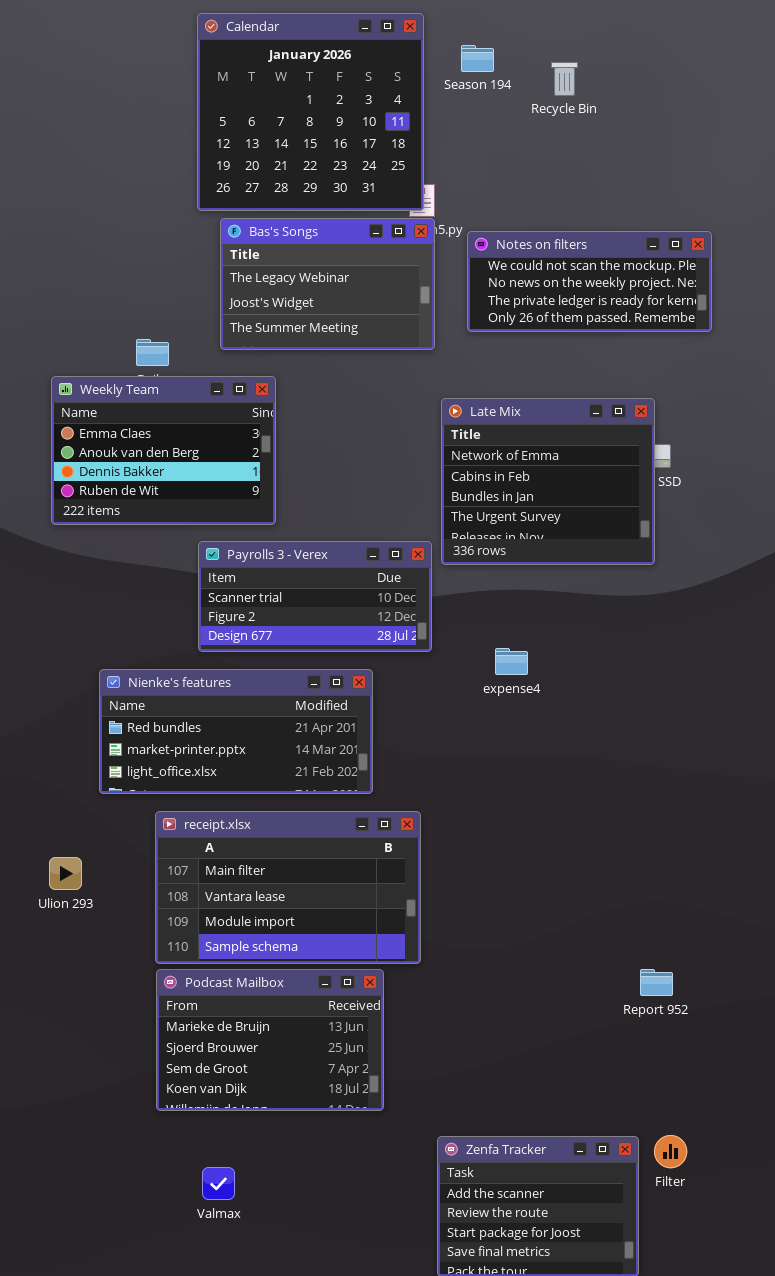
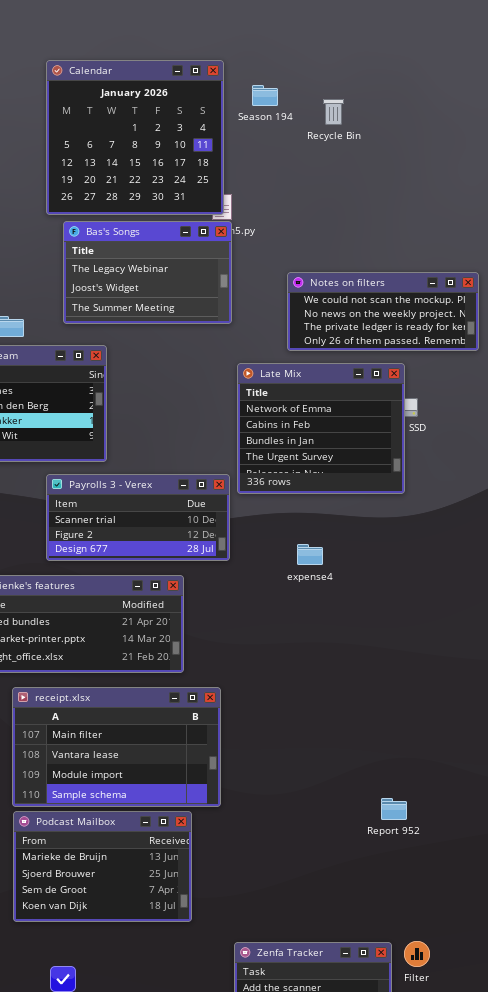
Notes on filters: [467,231,712,332] -> [287,272,479,351], moved
expense4: [495,648,528,675] -> [297,544,323,565], moved
Report 952: [640,969,673,996] -> [381,798,407,820], moved

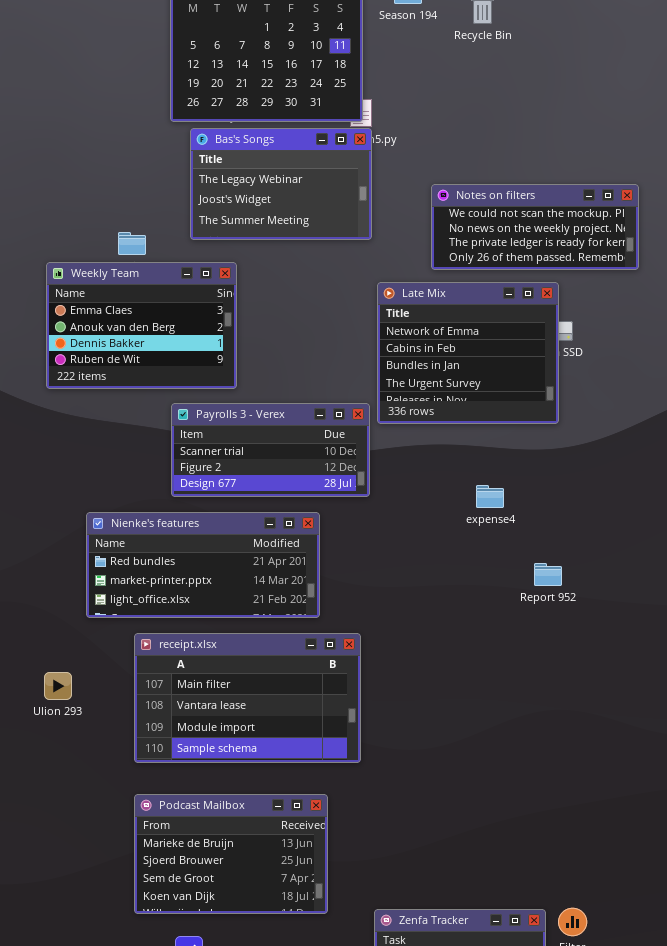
expense4: [297,544,323,565] -> [476,485,504,508], moved
Report 952: [381,798,407,820] -> [534,563,562,586], moved
Podcast Mailbox: [13,811,192,922] -> [134,794,328,914], moved

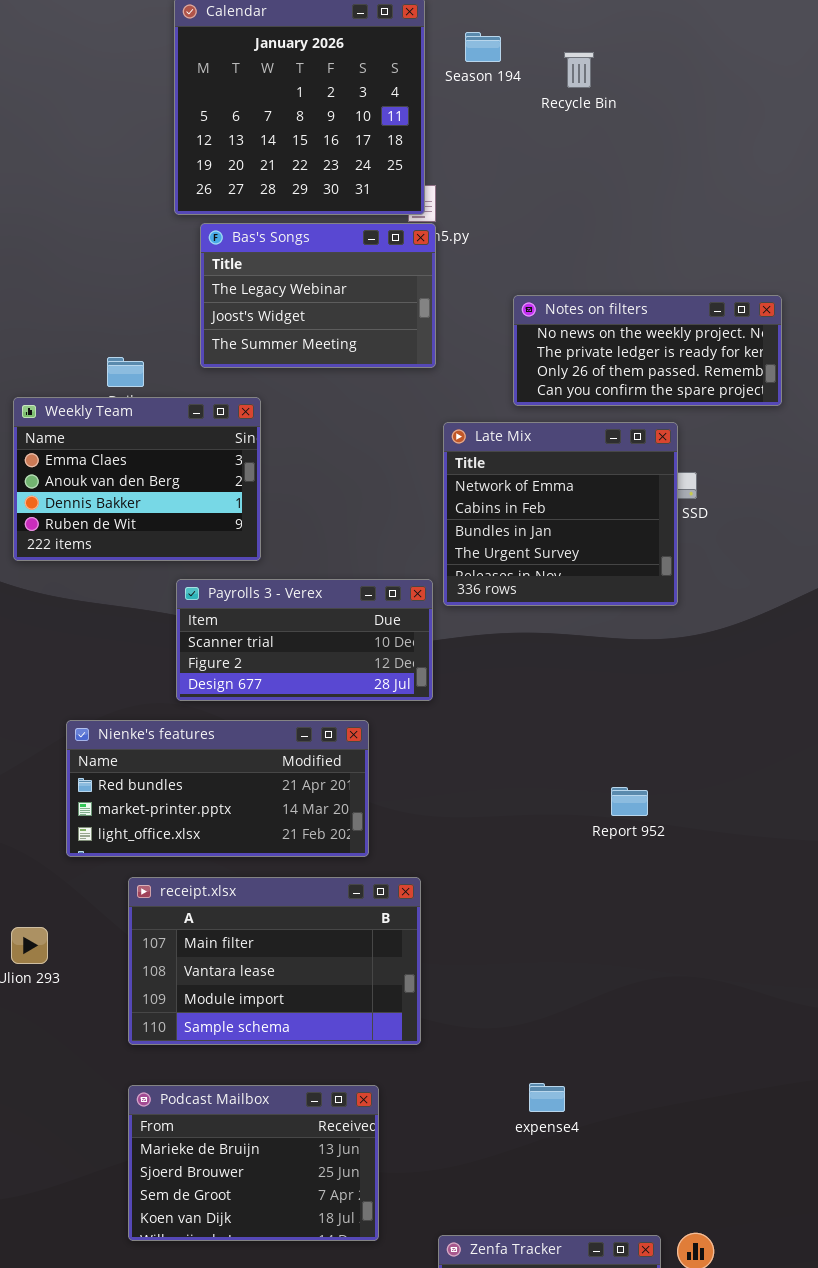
Notes on filters: [431,184,639,270] -> [513,295,782,406], scrolled down 1 row
expense4: [476,485,504,508] -> [529,1083,565,1112], moved
Report 952: [534,563,562,586] -> [611,787,648,816], moved

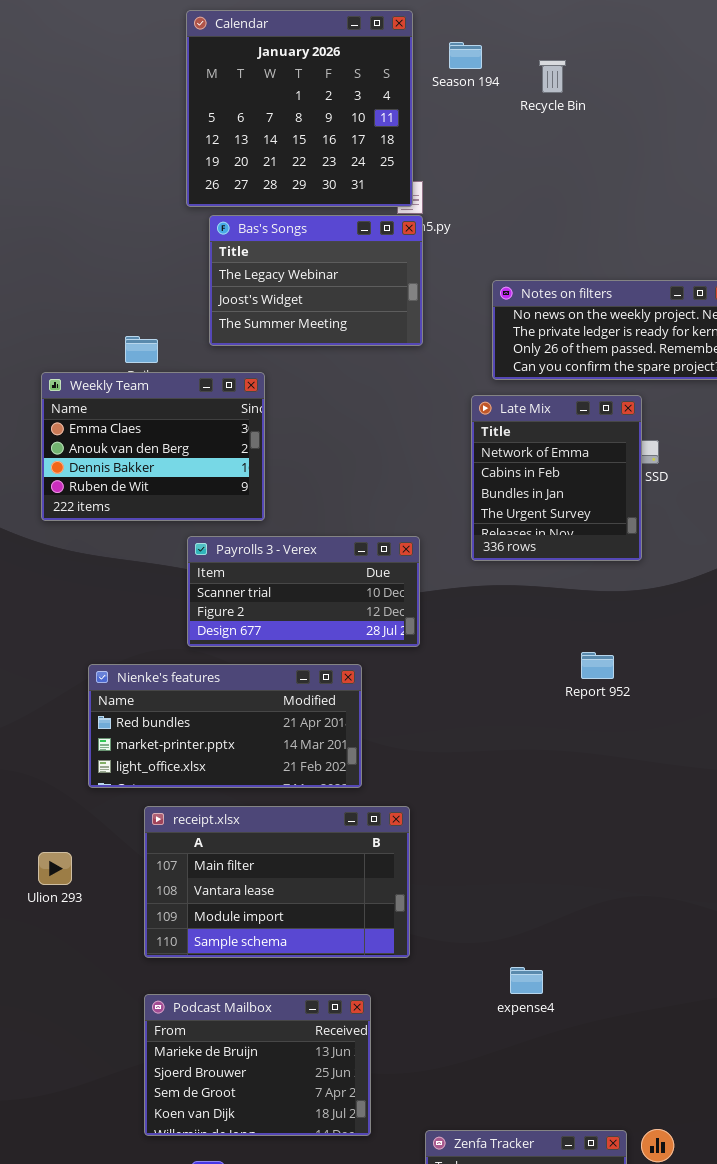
Late Mix: [443,422,678,606] -> [471,395,642,561], resized
Report 952: [611,787,648,816] -> [581,652,614,679], moved
expense4: [529,1083,565,1112] -> [510,967,543,994], moved

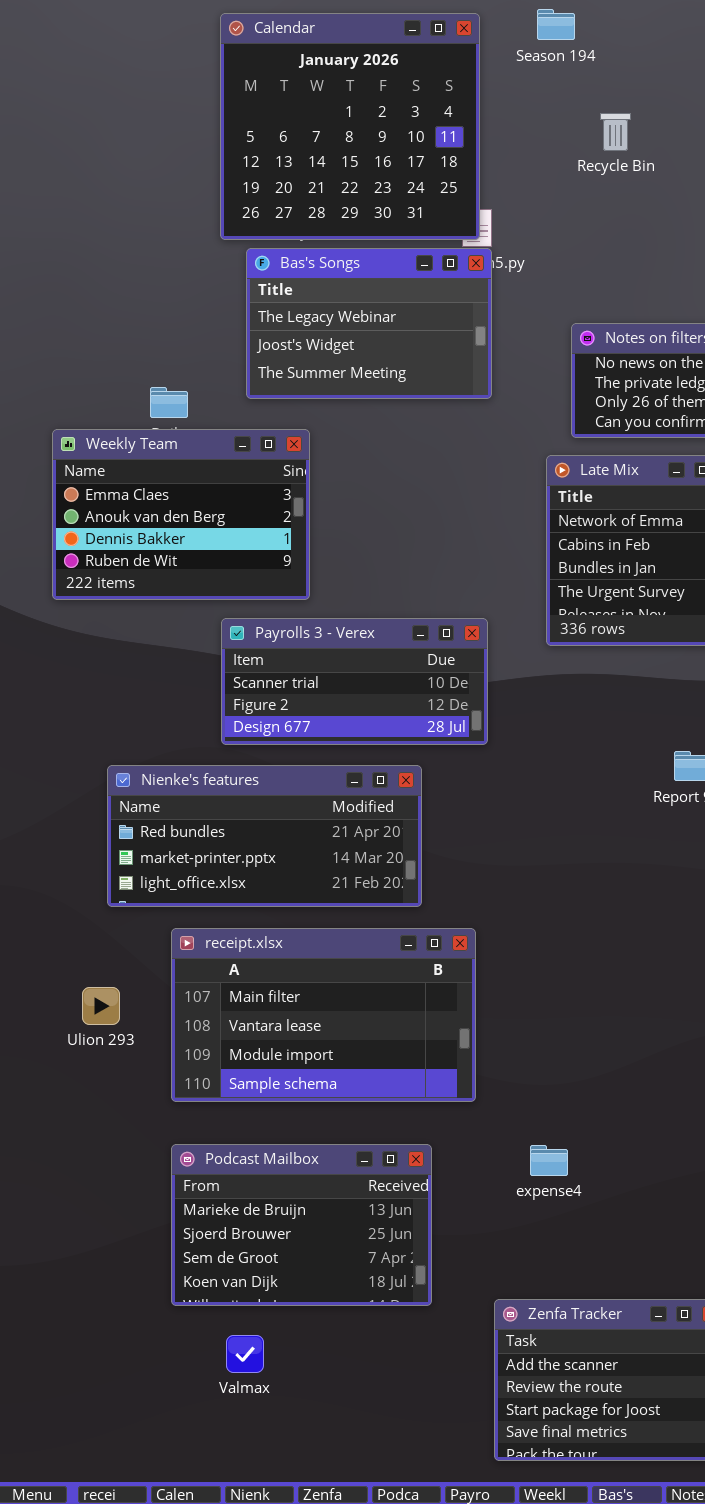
Season 194: [449,42,482,69] -> [537,9,575,40], moved
Recycle Bin: [539,60,566,93] -> [600,113,631,151], moved
Ulion 293: [38,852,72,885] -> [82,987,120,1025], moved
expense4: [510,967,543,994] -> [530,1145,568,1176], moved

